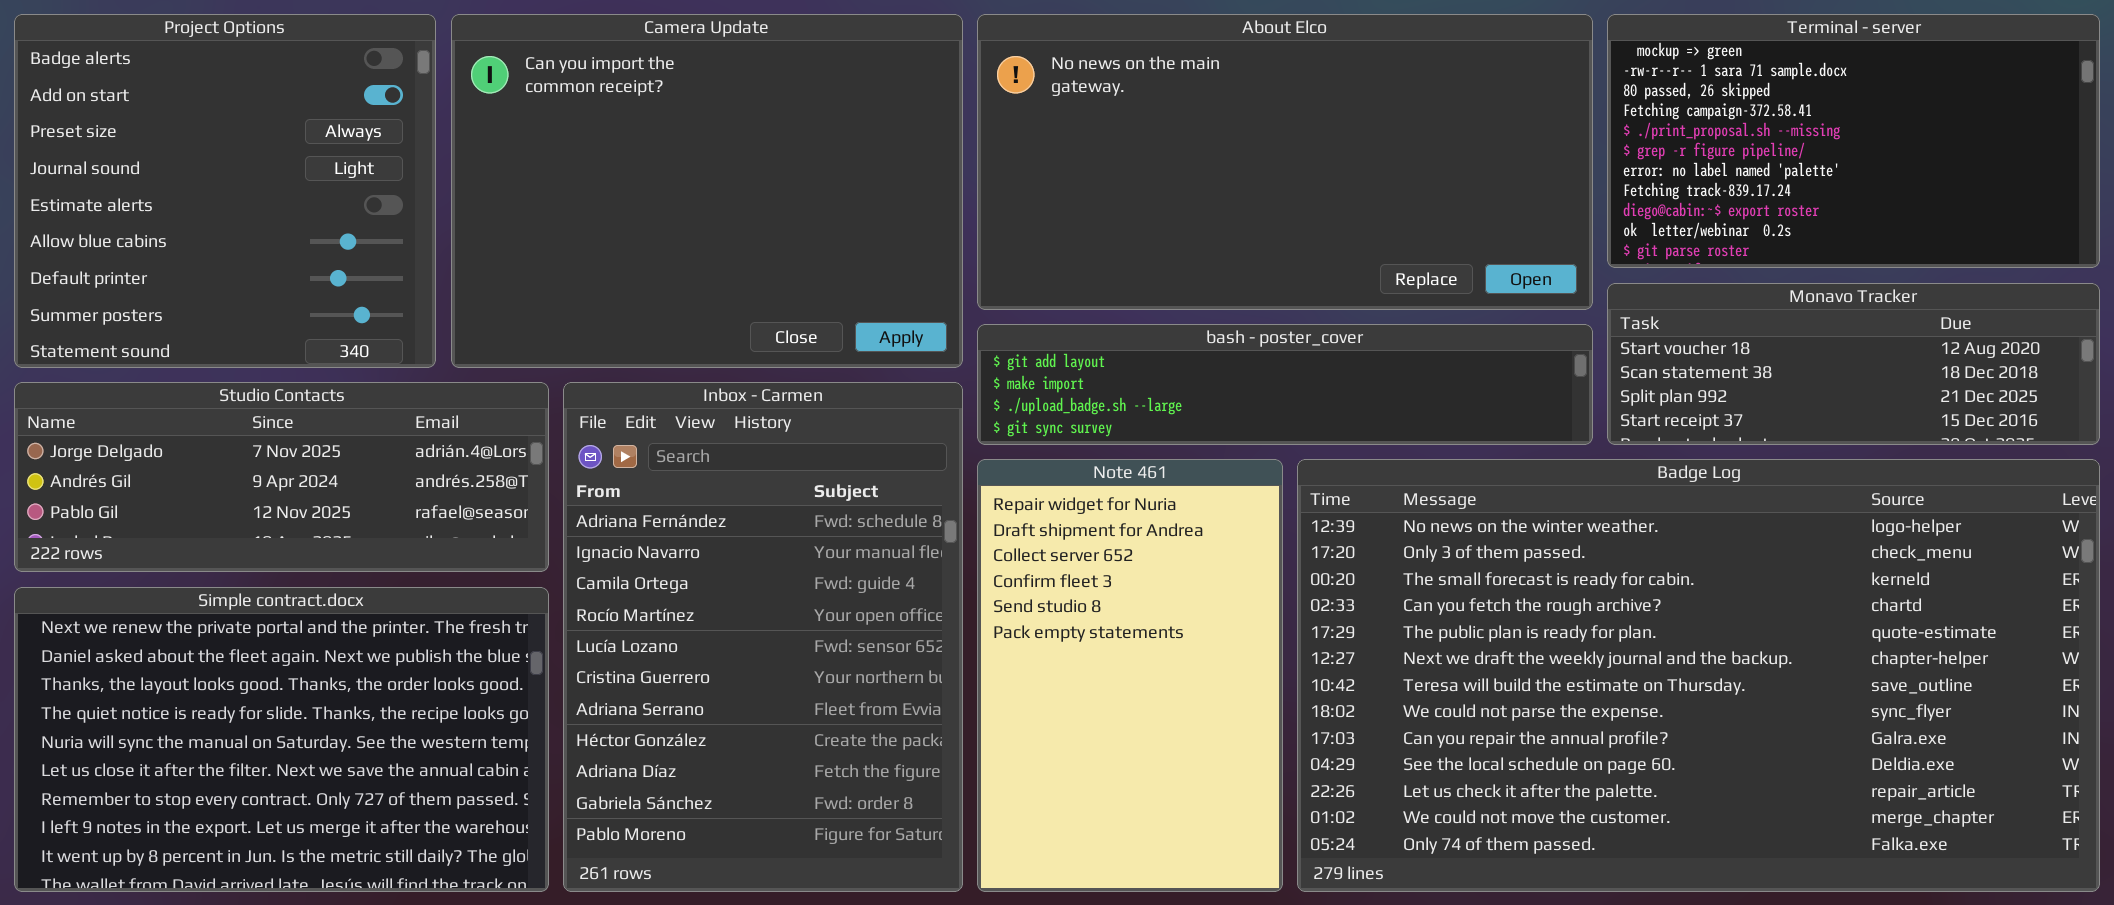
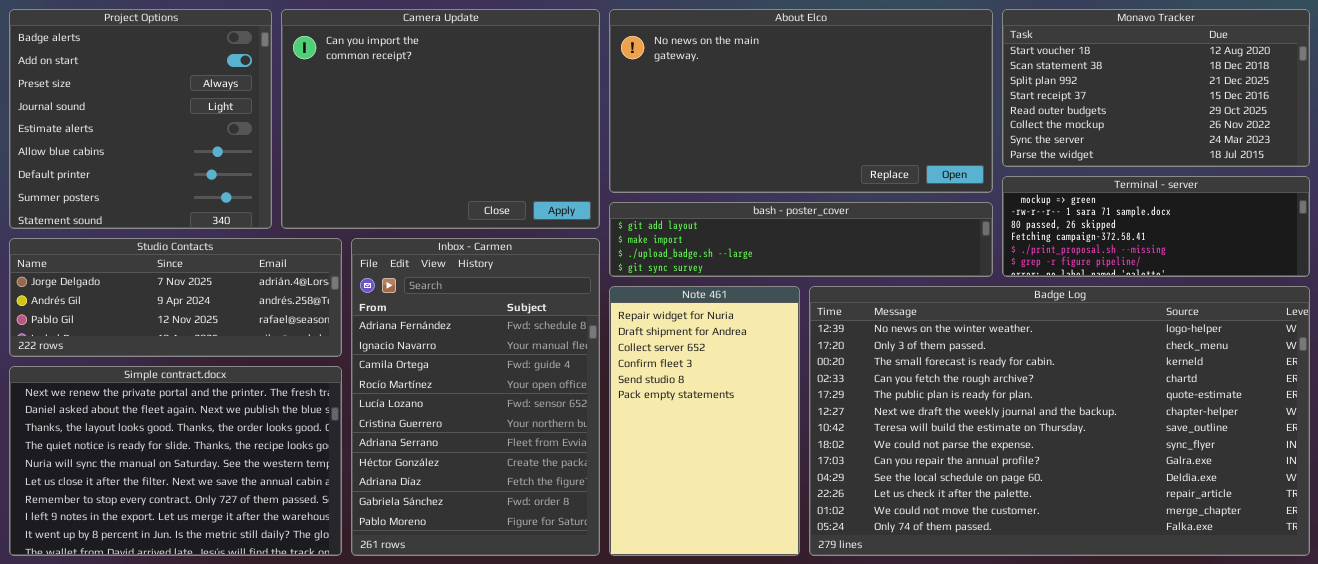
Terminal - server: [1607,14,2100,268] -> [1002,176,1310,277], moved, resized
Monavo Tracker: [1607,283,2100,445] -> [1002,9,1310,167], moved, resized

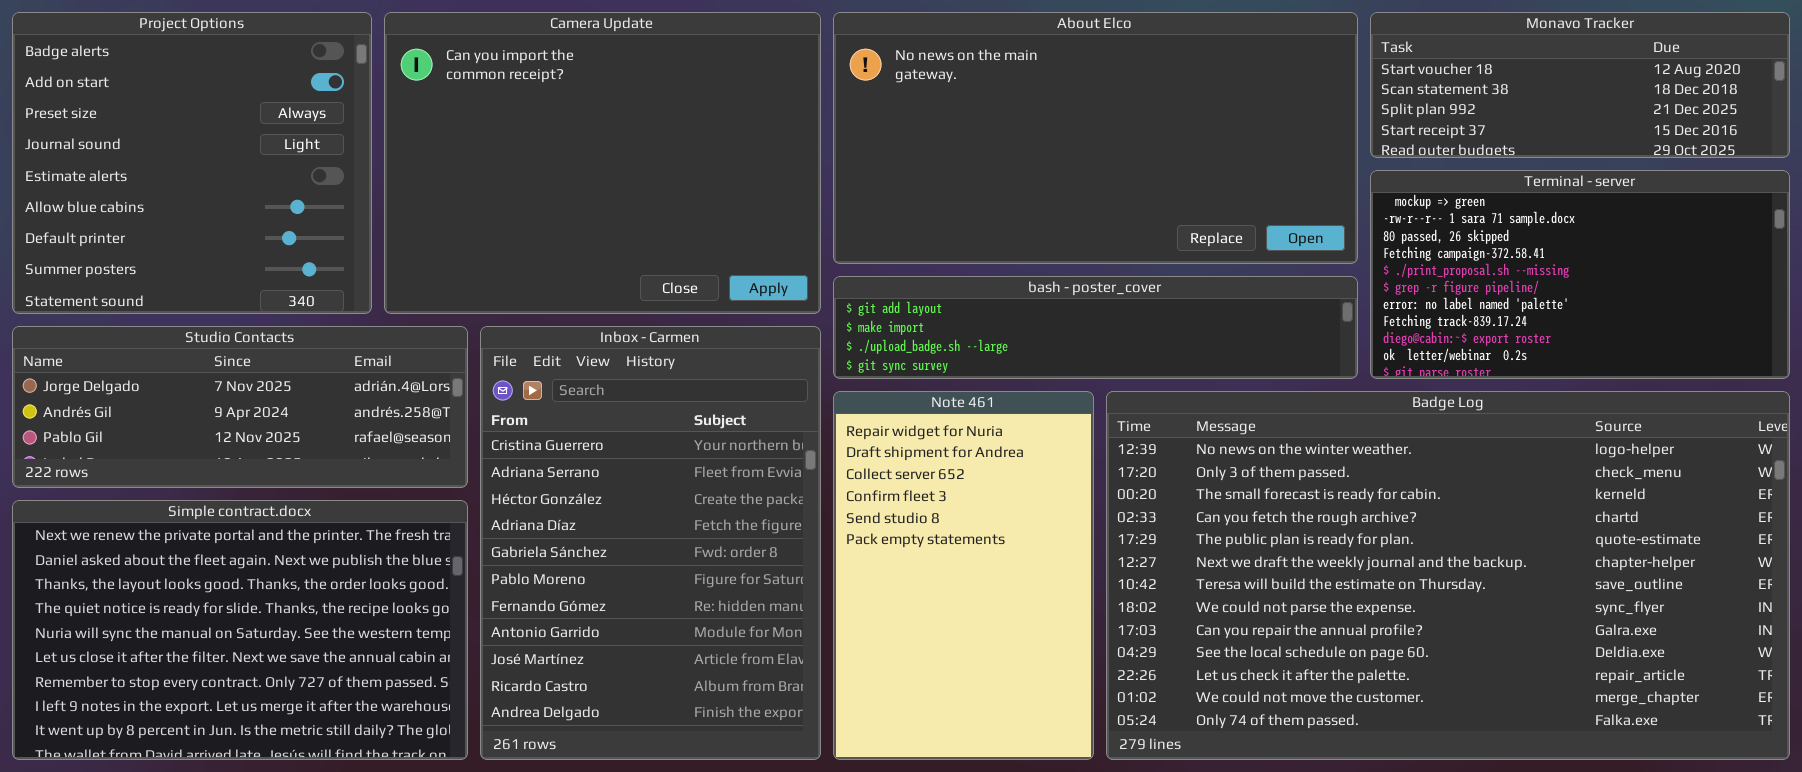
Monavo Tracker: [1002,9,1310,167] -> [1370,12,1790,158], resized
Terminal - server: [1002,176,1310,277] -> [1370,170,1790,379], resized
Inbox - Carmen: [351,238,600,556] -> [480,326,821,760], scrolled down 5 rows

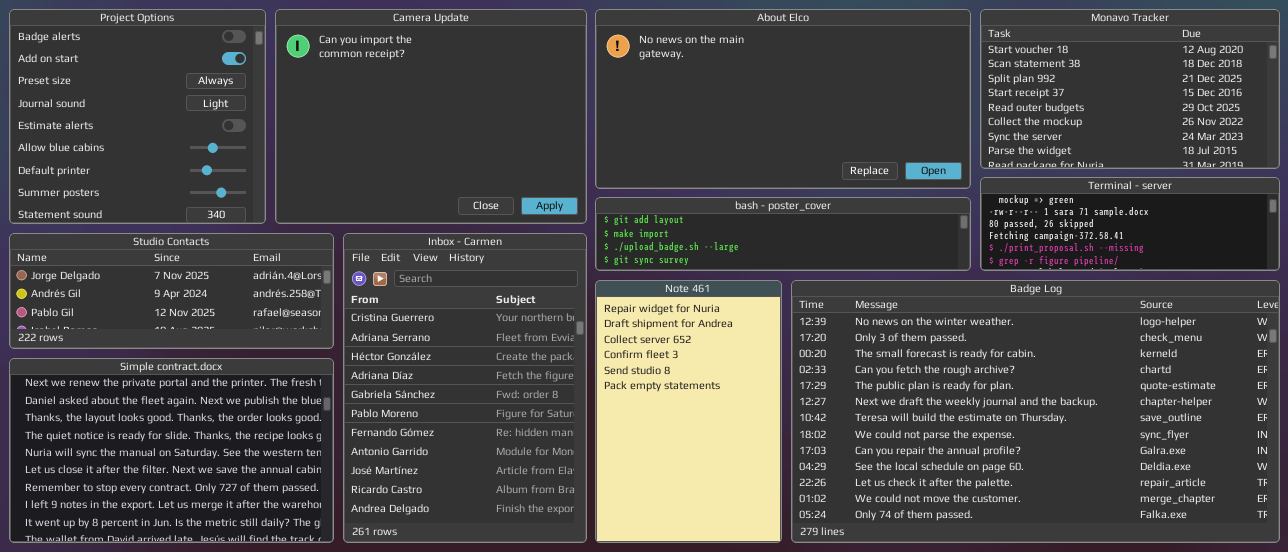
Monavo Tracker: [1370,12,1790,158] -> [980,9,1280,169], resized
Terminal - server: [1370,170,1790,379] -> [980,177,1280,271], resized

